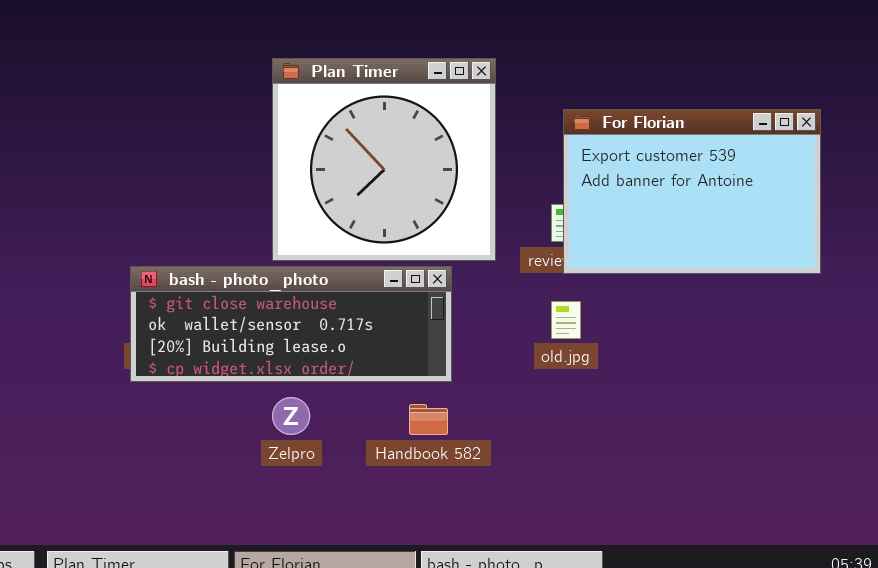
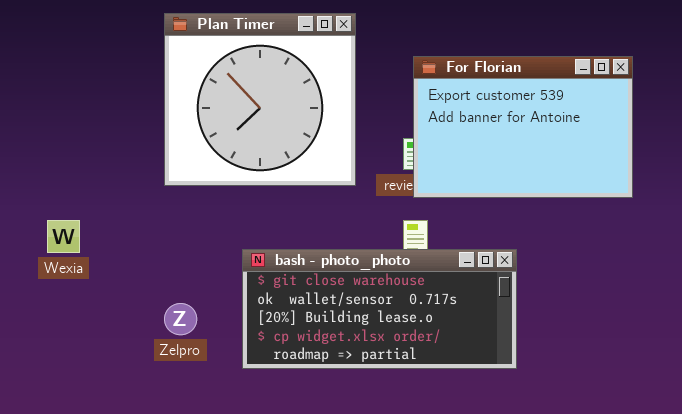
bash - photo_photo: [130,266,452,382] -> [242,249,517,369], moved, resized

